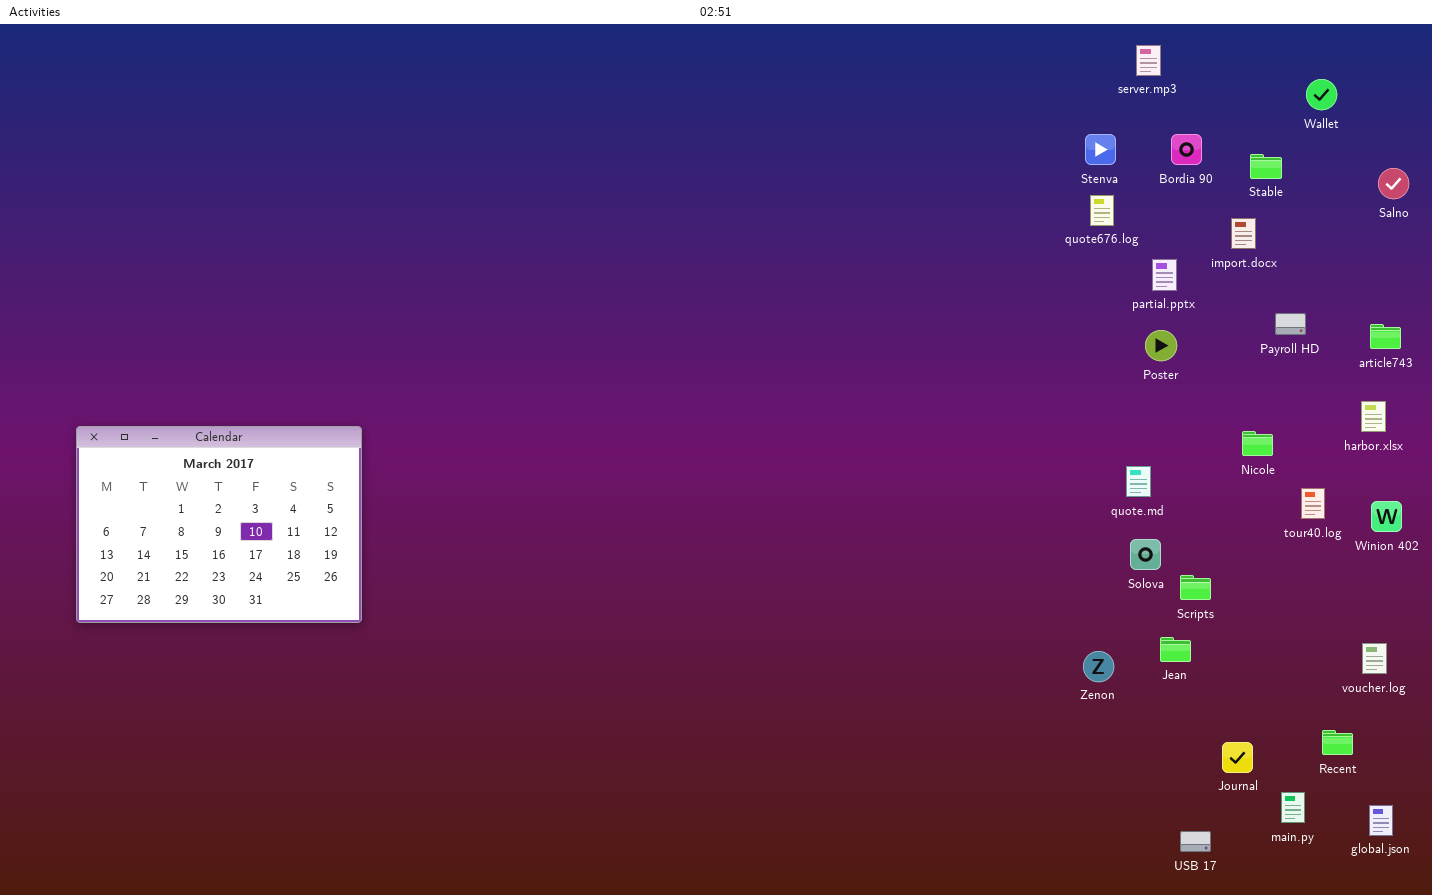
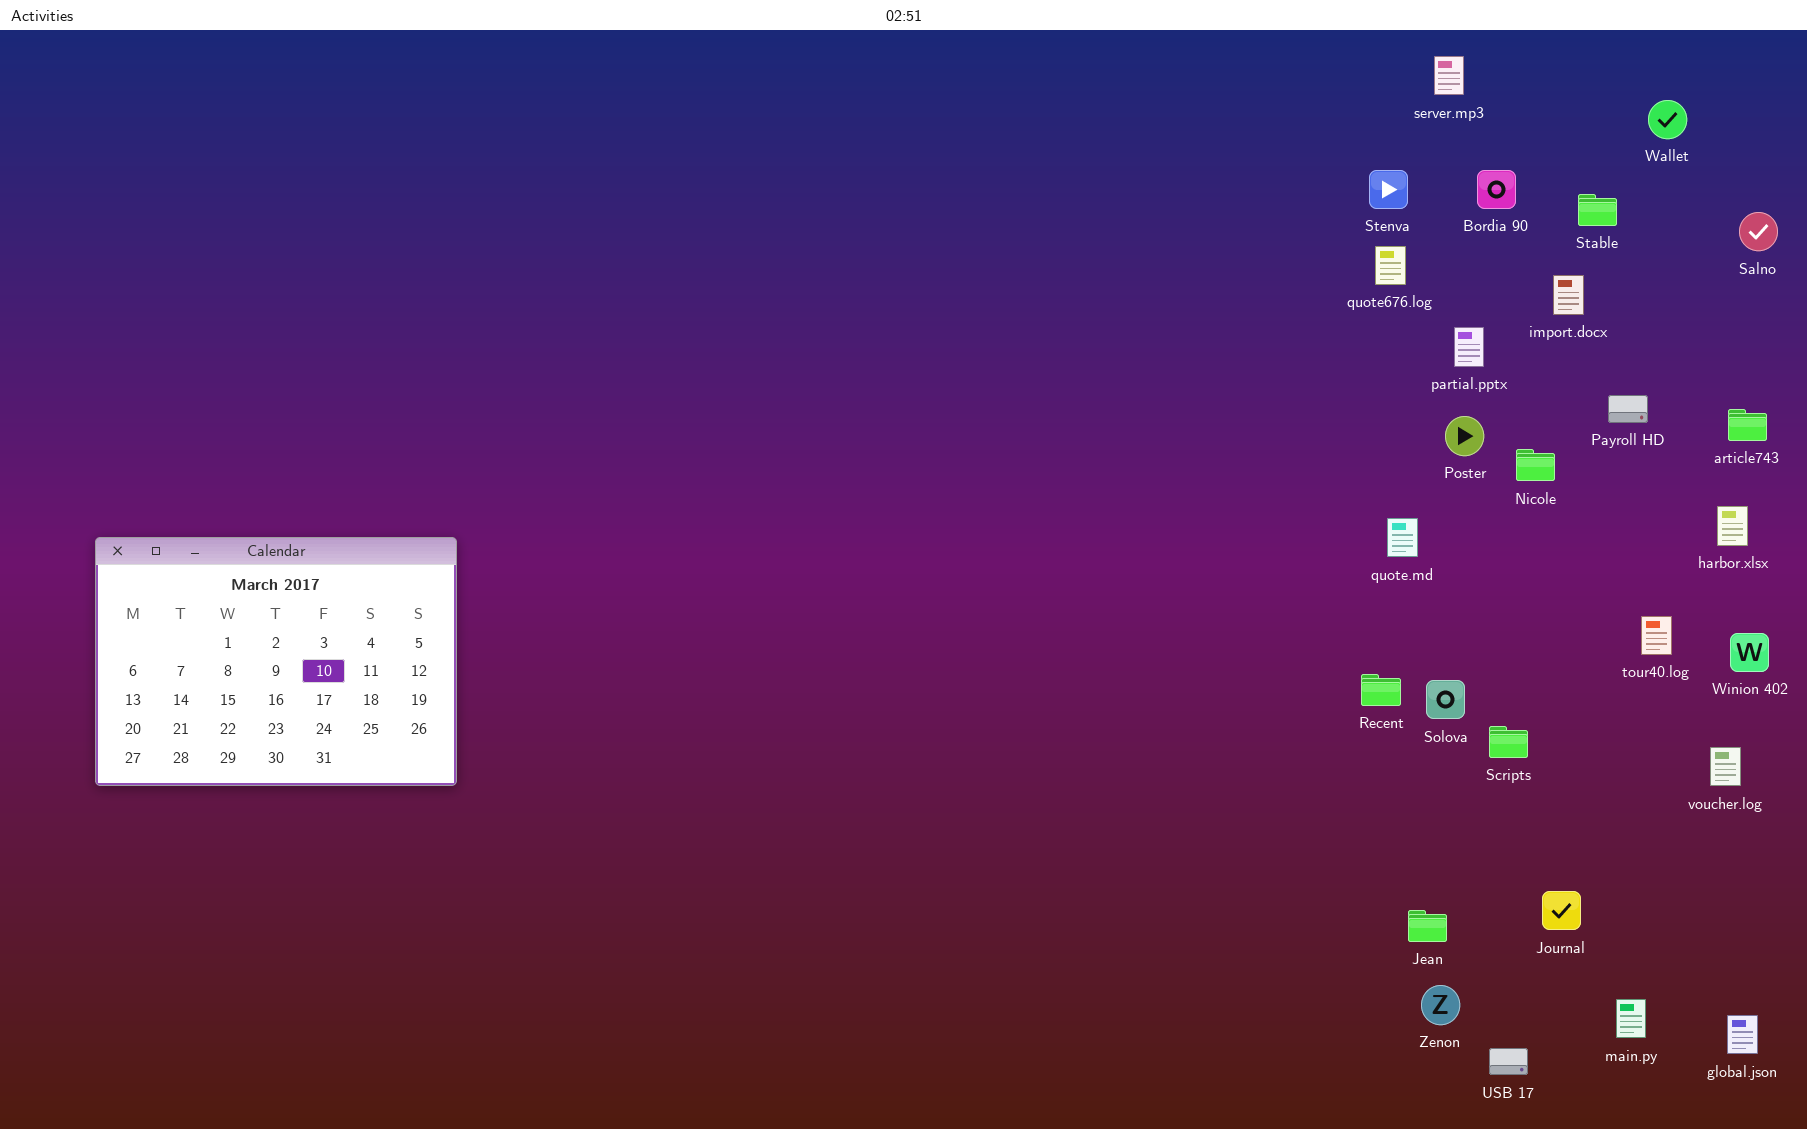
Nicole: [1242,431,1273,456] -> [1516,449,1555,481], moved
quote.md: [1126,466,1151,497] -> [1387,518,1418,557], moved
Jean: [1160,637,1191,662] -> [1408,910,1447,942], moved
voucher.log: [1362,643,1387,674] -> [1710,747,1741,786], moved
Zenon: [1083,651,1114,682] -> [1421,985,1460,1025], moved
Recent: [1322,730,1353,755] -> [1361,674,1401,706], moved
Journal: [1222,742,1253,773] -> [1542,891,1581,930], moved

